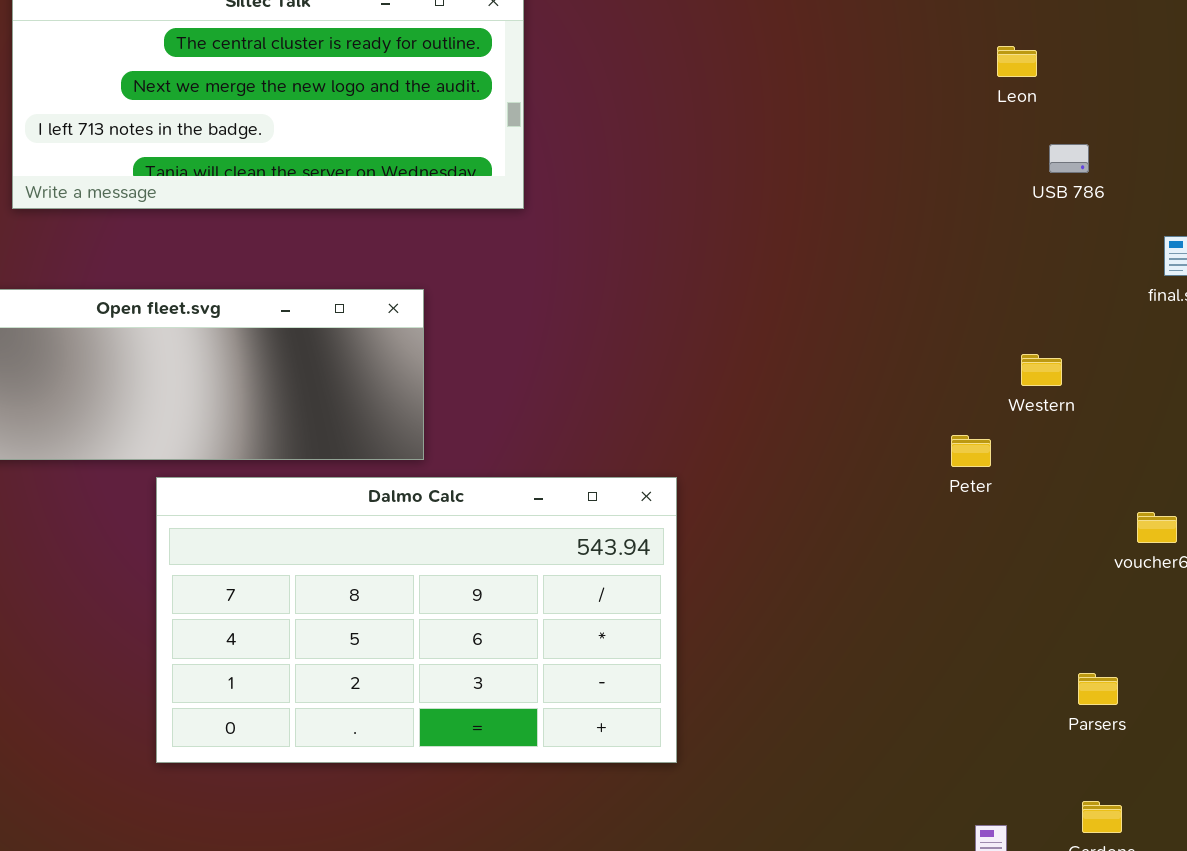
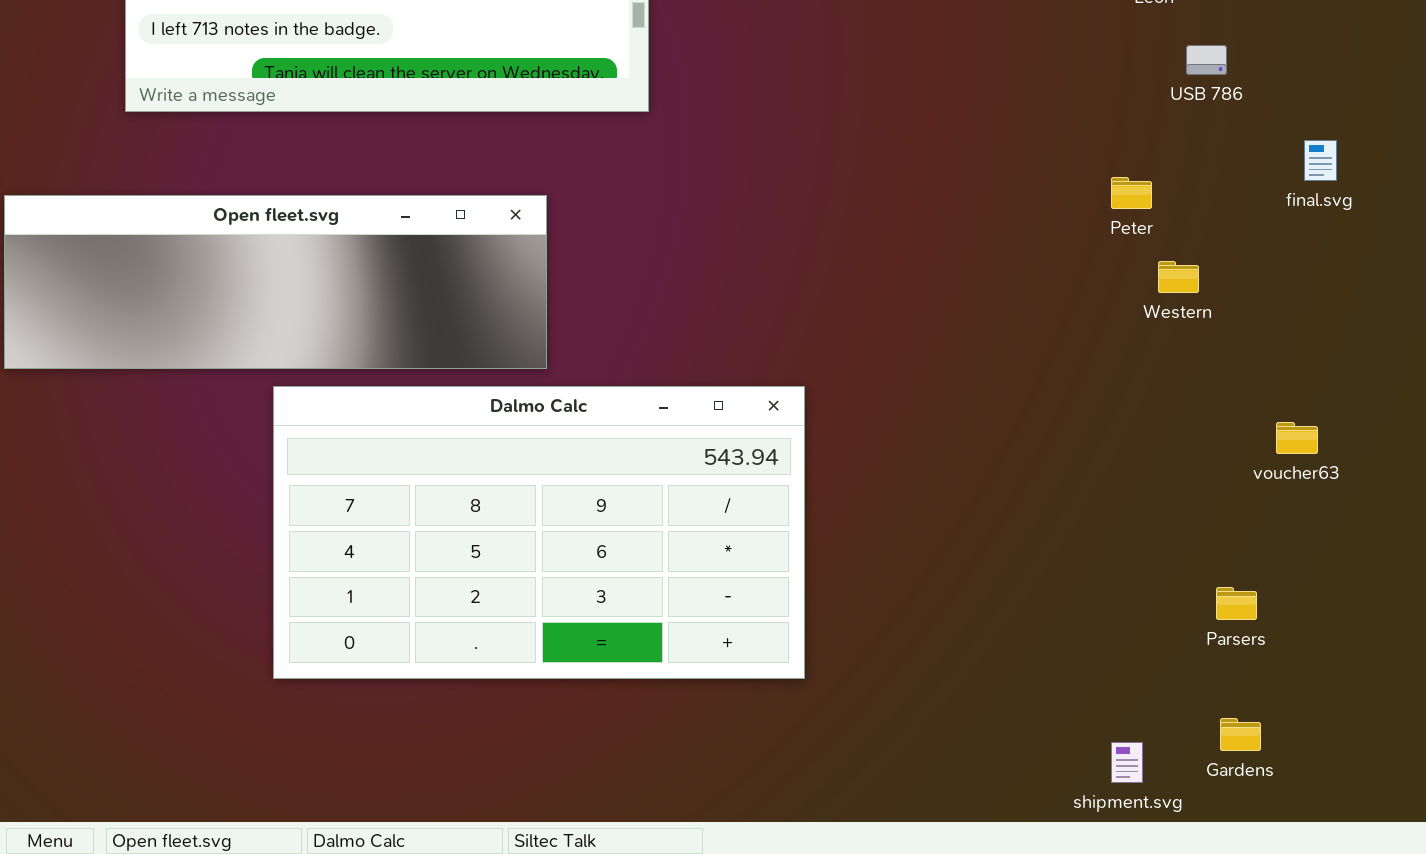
Peter: [951,435,991,467] -> [1111,177,1152,209], moved

